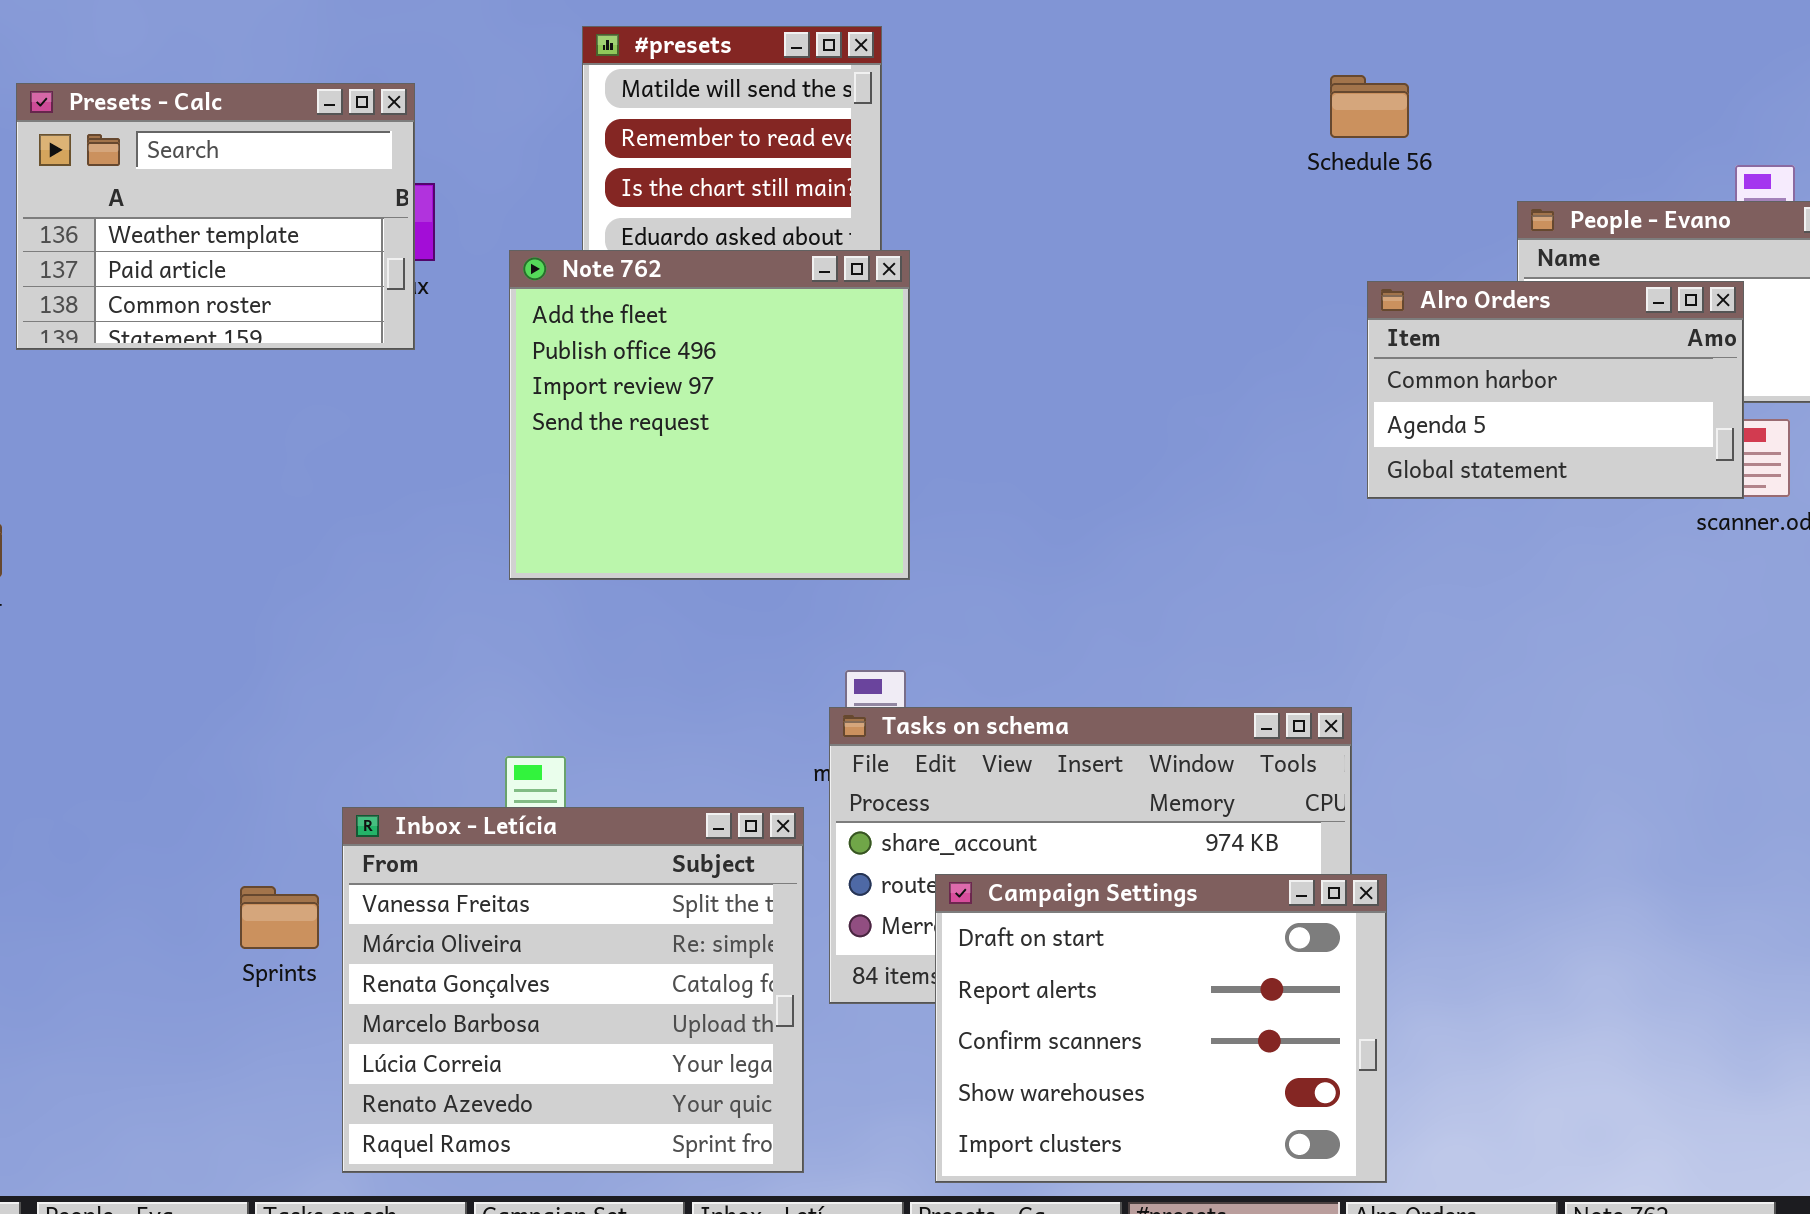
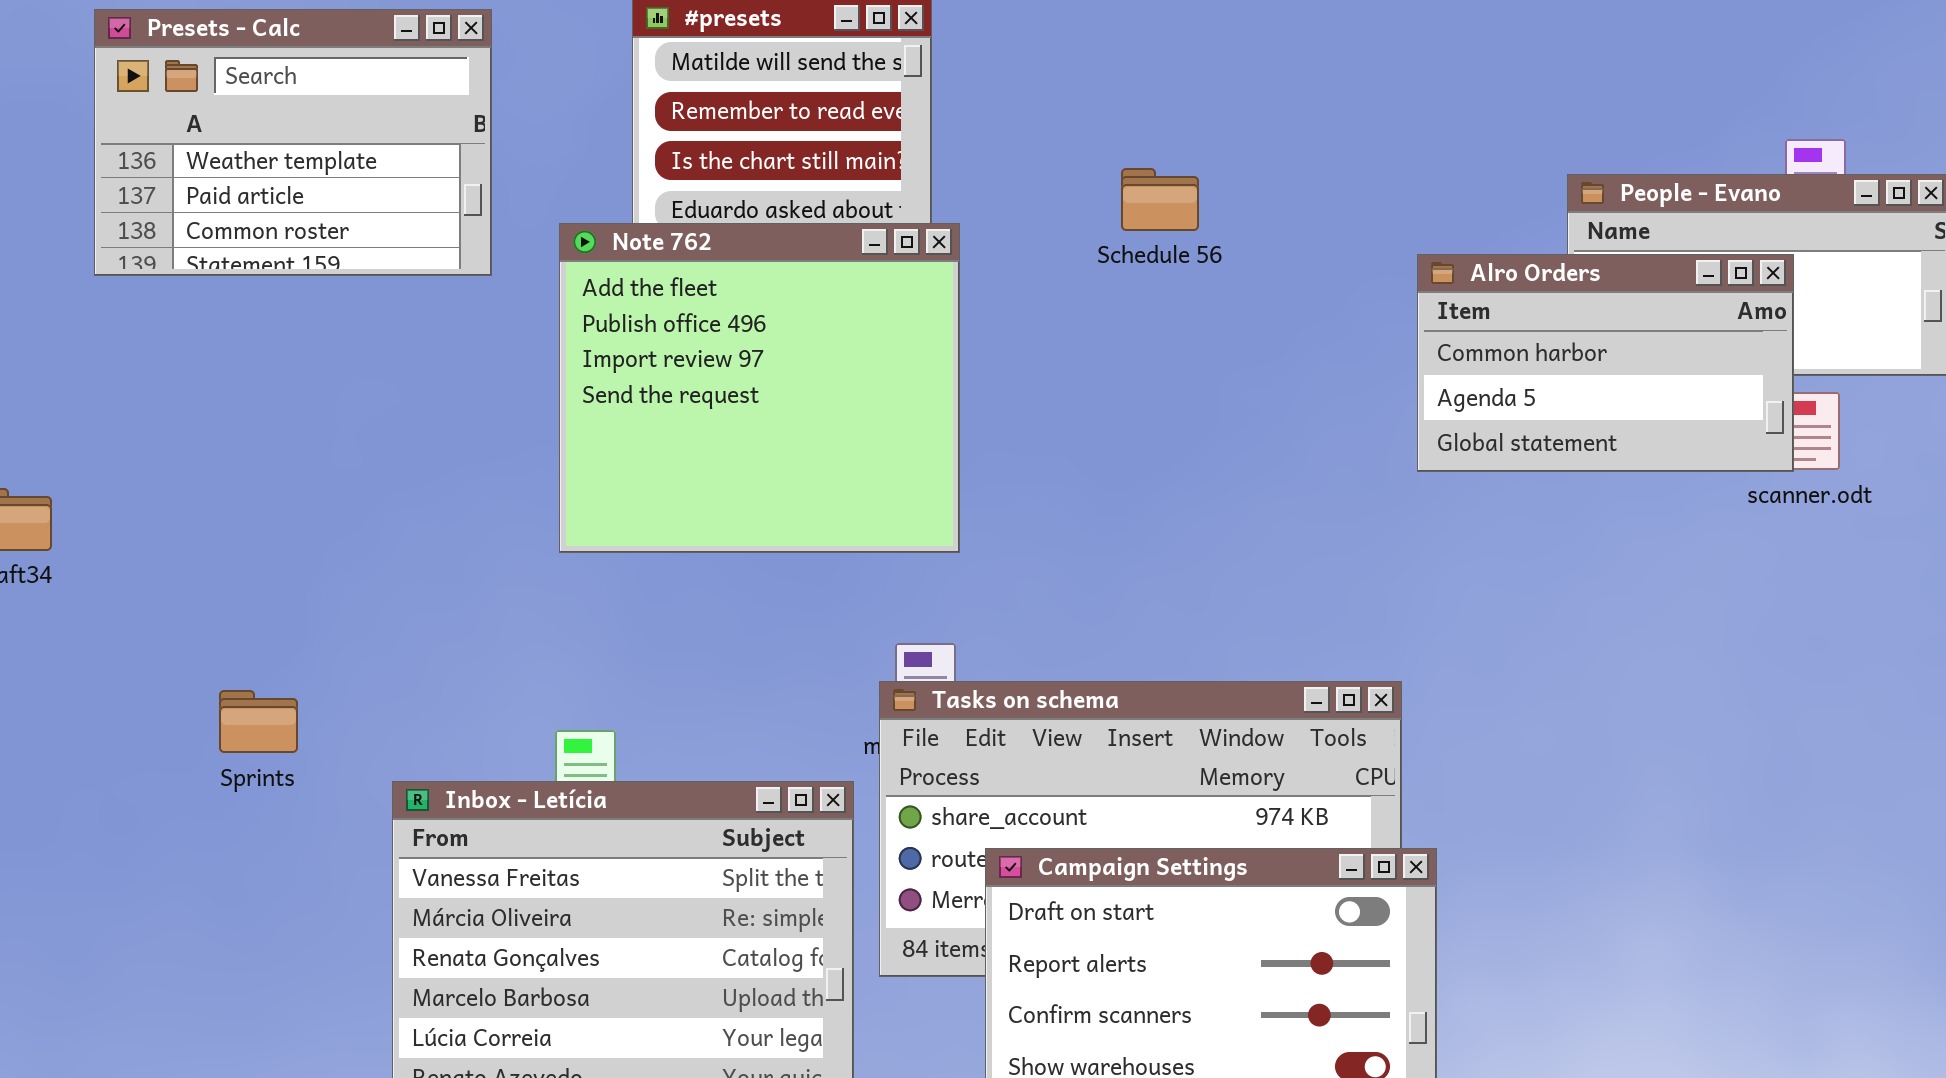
Schedule 56: [1330,75,1409,138] -> [1121,168,1199,231], moved
Presets - Calc: [16,83,415,350] -> [94,9,492,276], moved
Sprints: [240,886,319,949] -> [219,690,298,753], moved

